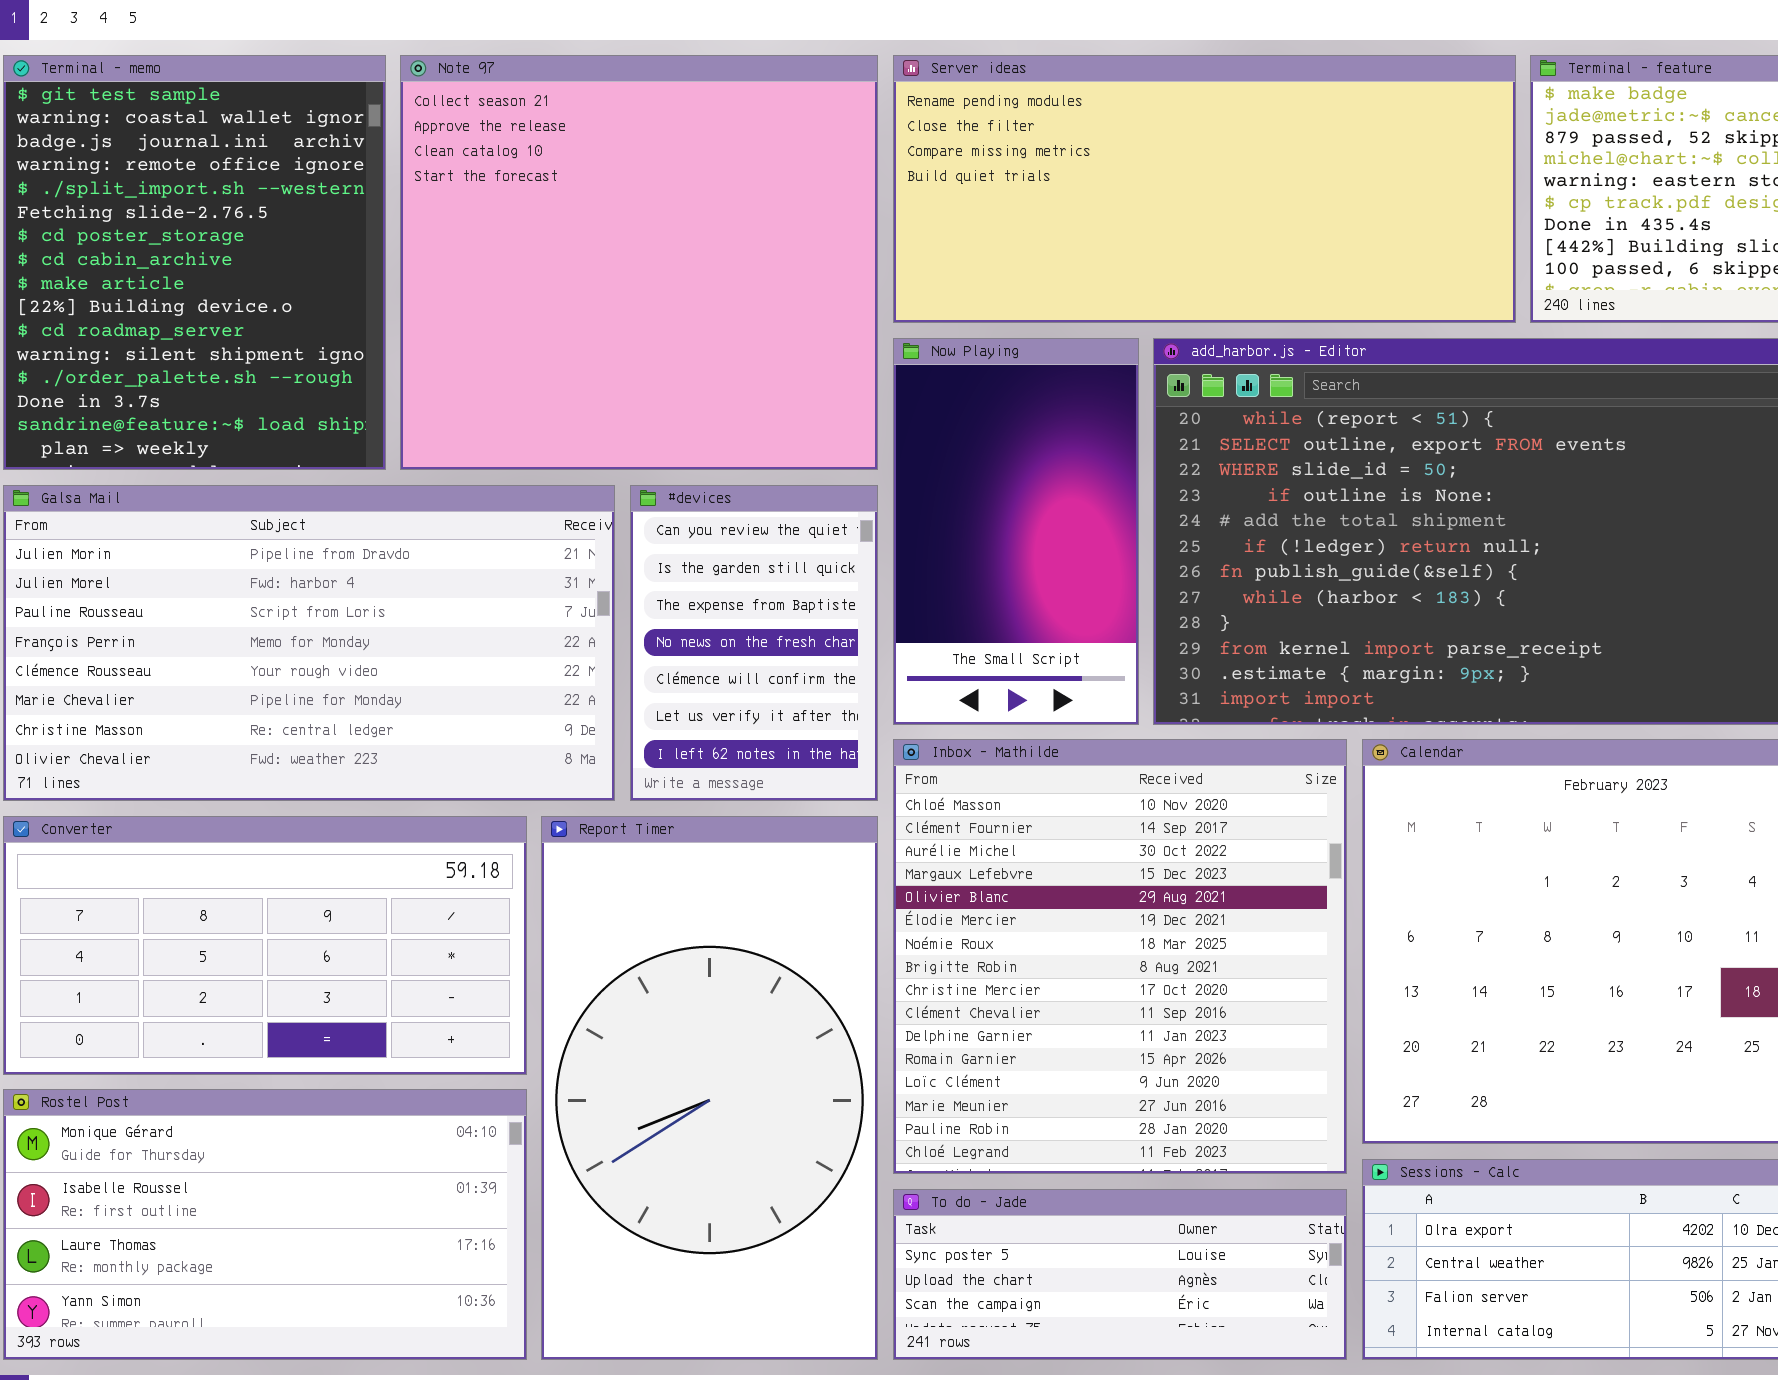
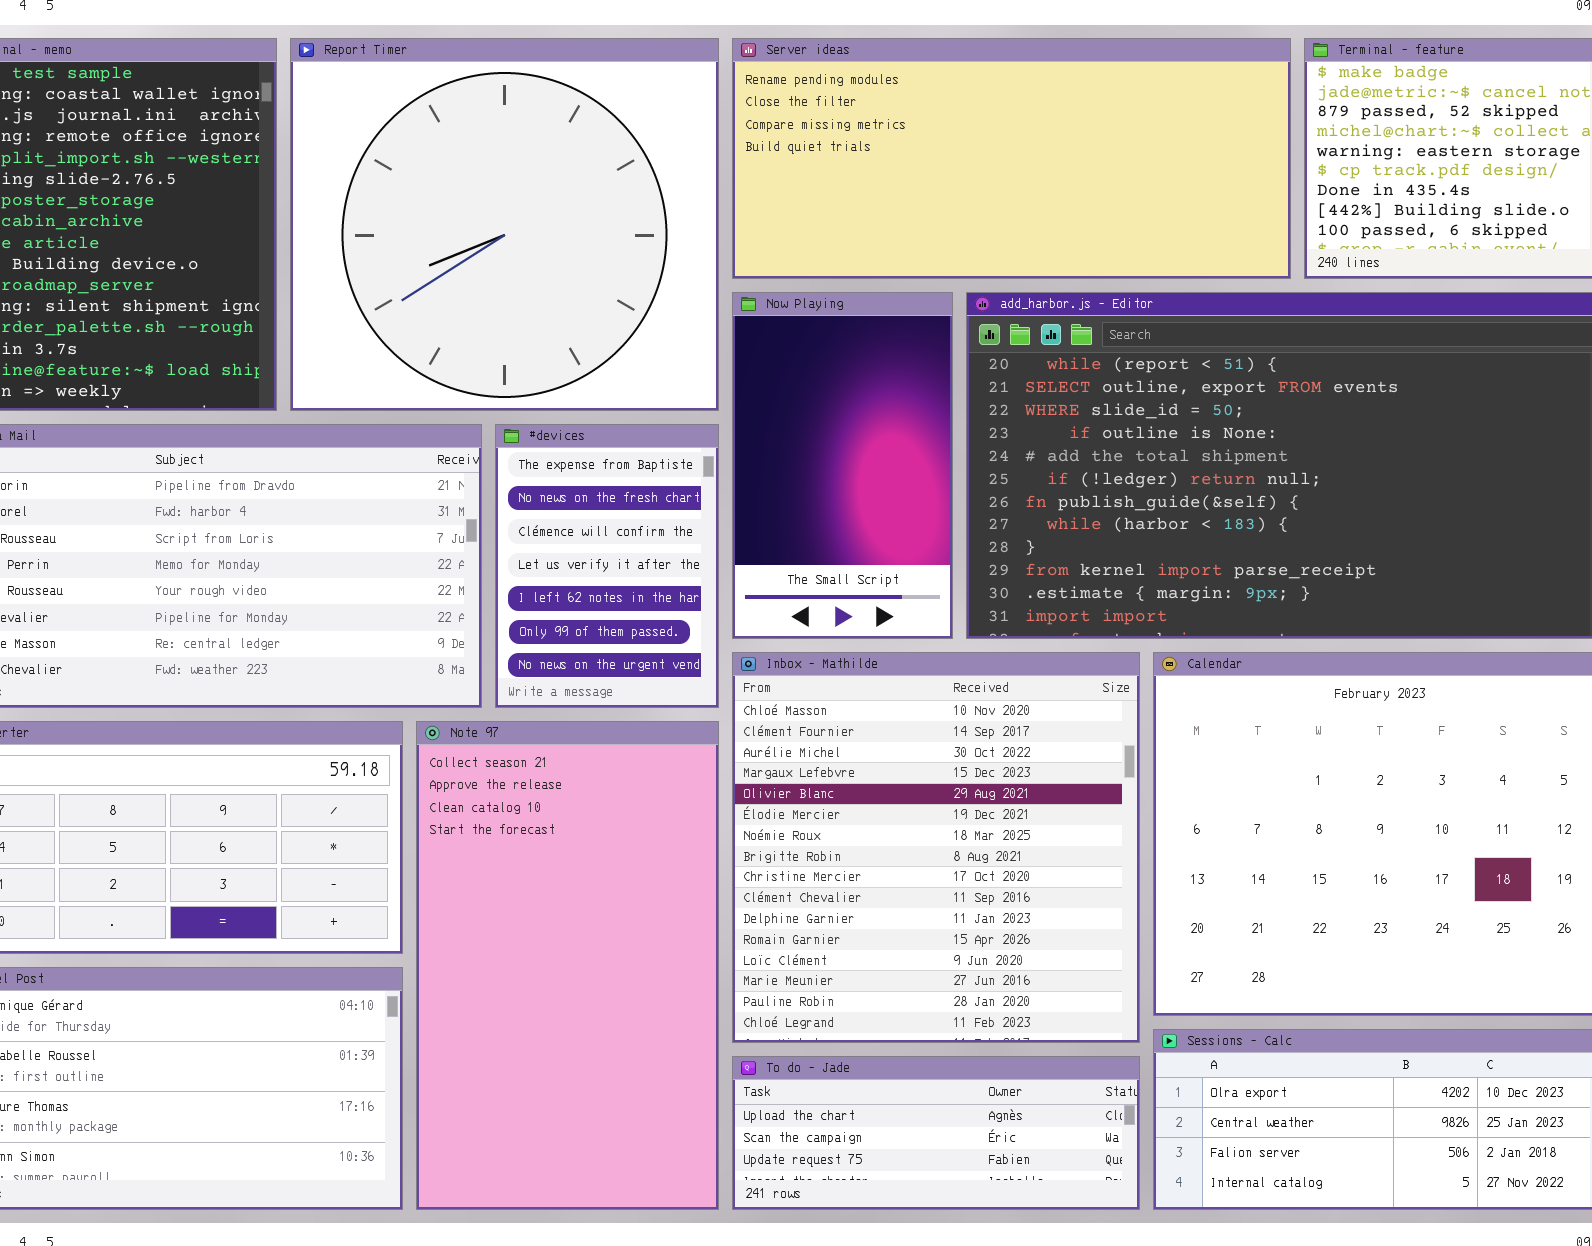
Note 97: [400,55,878,470] -> [416,721,719,1210], moved, resized
#devices: [630,485,878,801] -> [495,424,719,708], scrolled down 2 rows
Report Timer: [541,816,878,1360] -> [290,38,719,411], moved, resized
To do - Jade: [893,1189,1347,1360] -> [732,1056,1140,1210], scrolled down 1 row

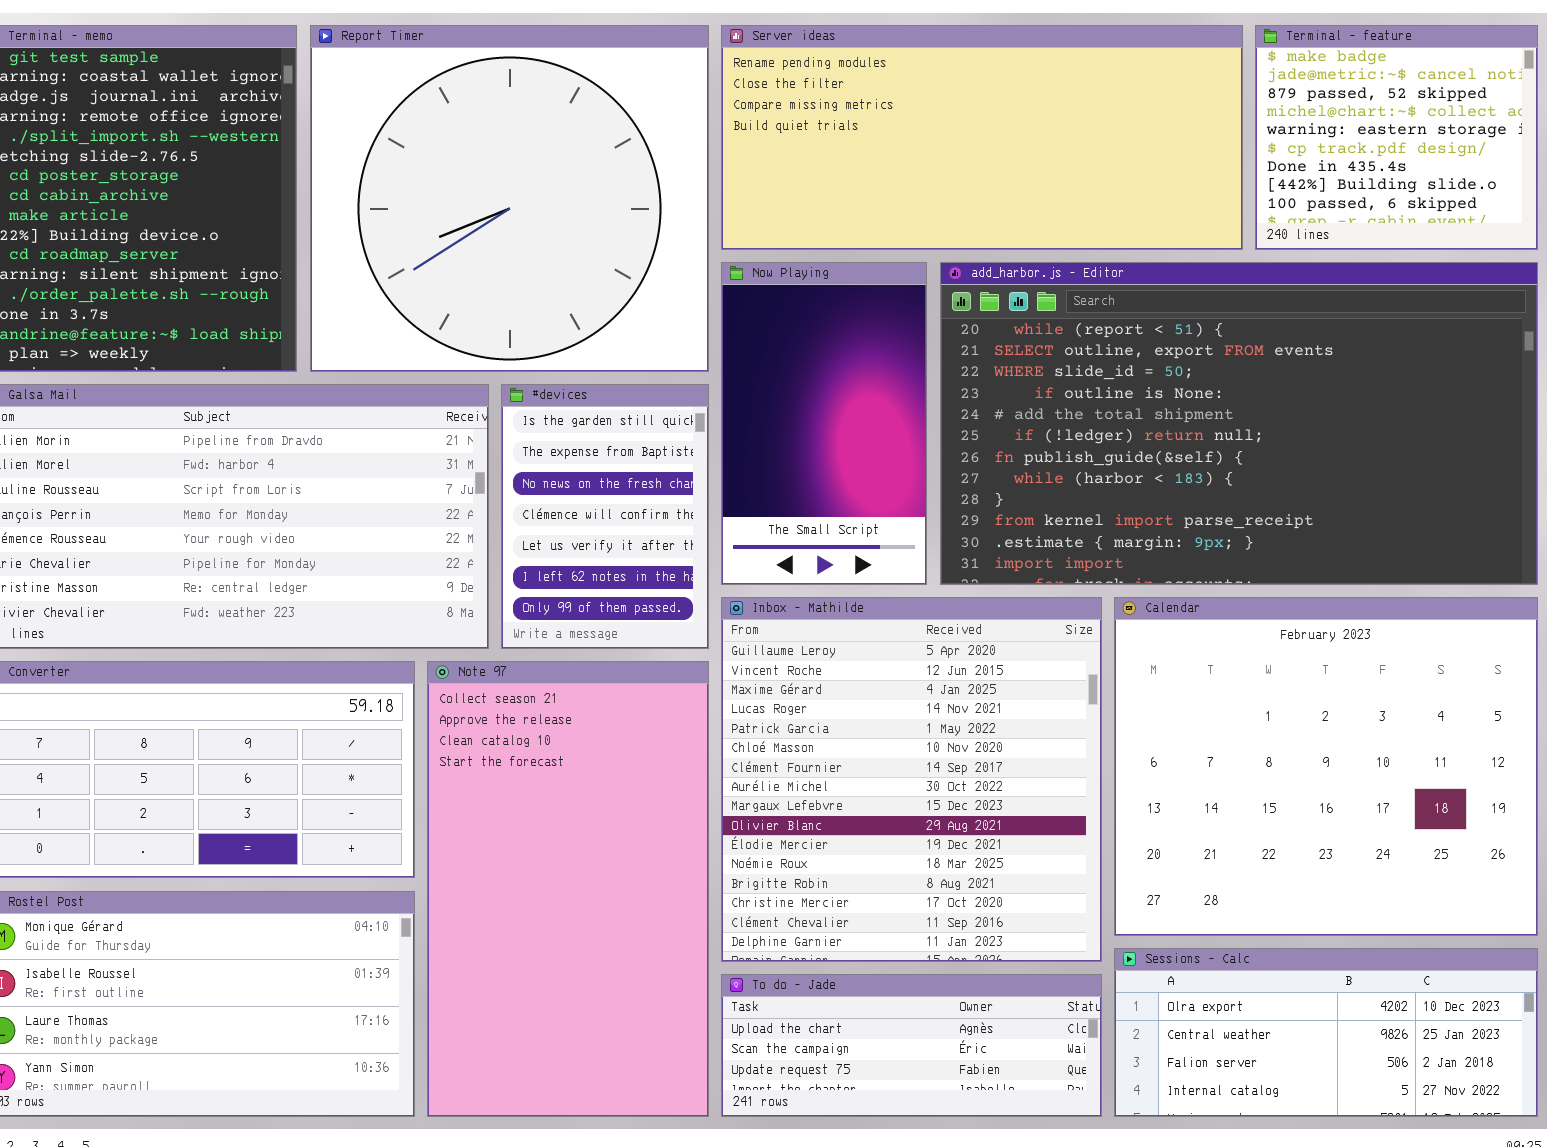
#devices: [495,424,719,708] -> [501,384,709,649], scrolled up 1 row
Inbox - Mathilde: [732,652,1140,1043] -> [721,597,1102,962], scrolled up 5 rows

